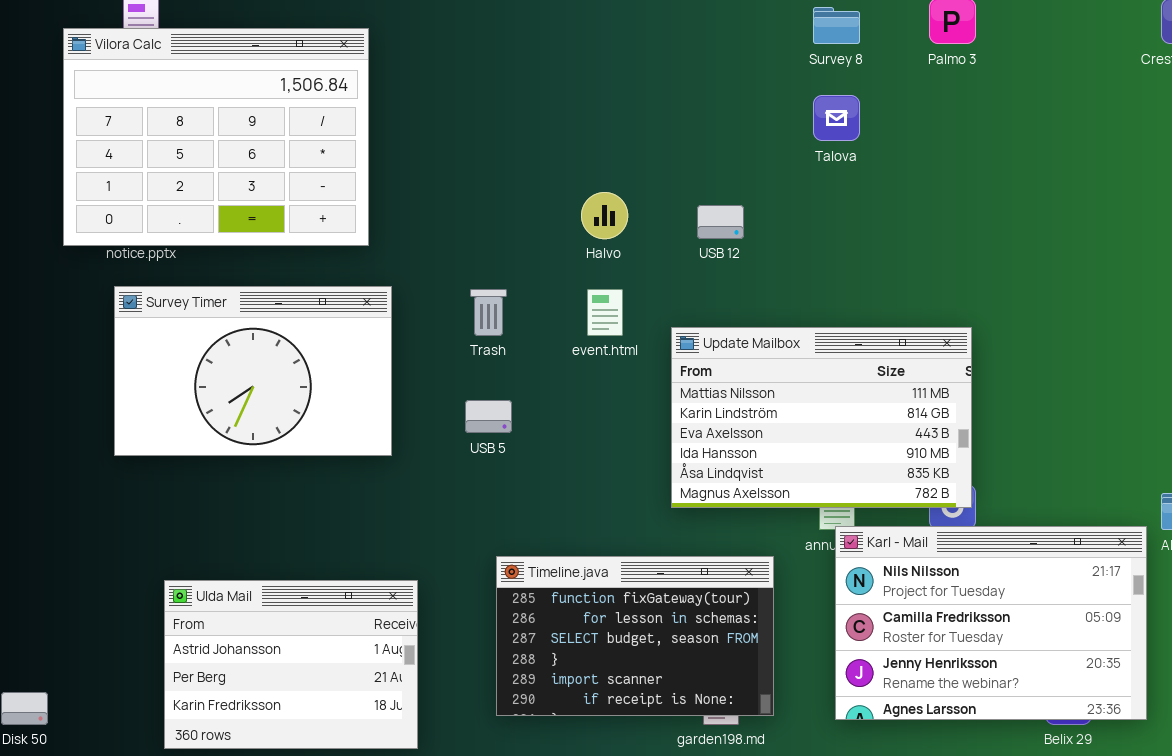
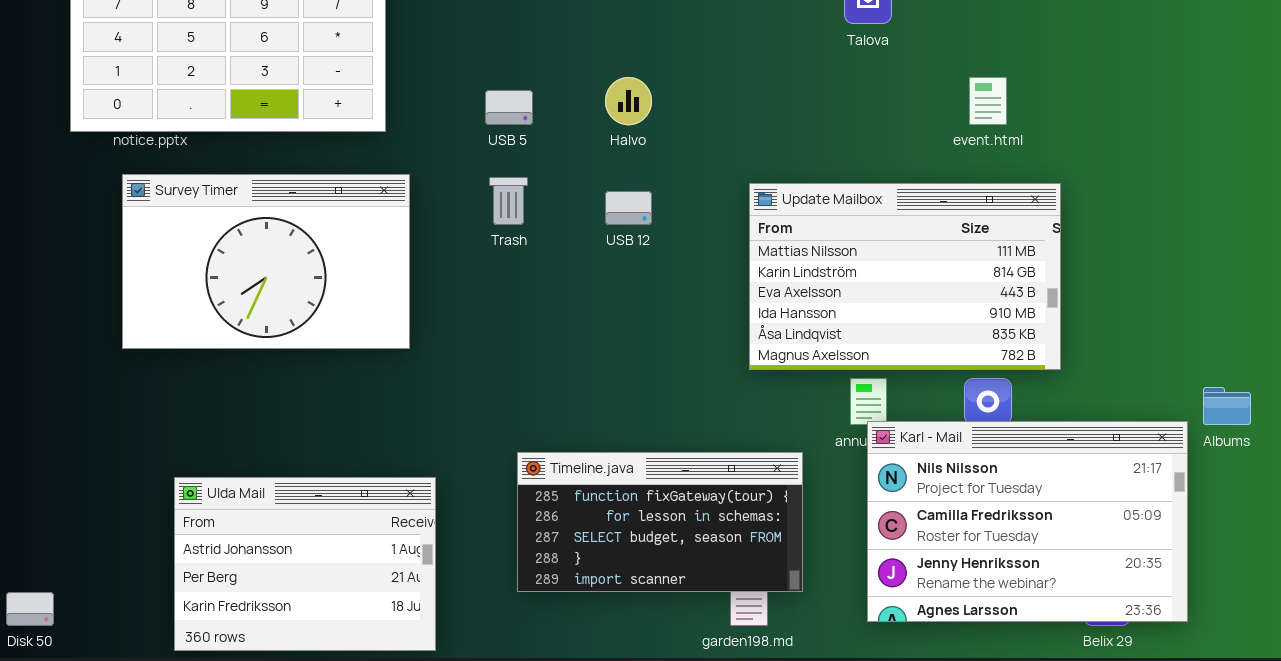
USB 12: [697,205,744,239] -> [605,191,652,225], moved
event.html: [587,289,623,336] -> [969,77,1007,125], moved
Update Mailbox: [671,327,972,508] -> [749,183,1061,370], moved
USB 5: [465,400,512,433] -> [485,90,533,125], moved
Timeline.java: [496,556,774,716] -> [517,452,803,592], resized

